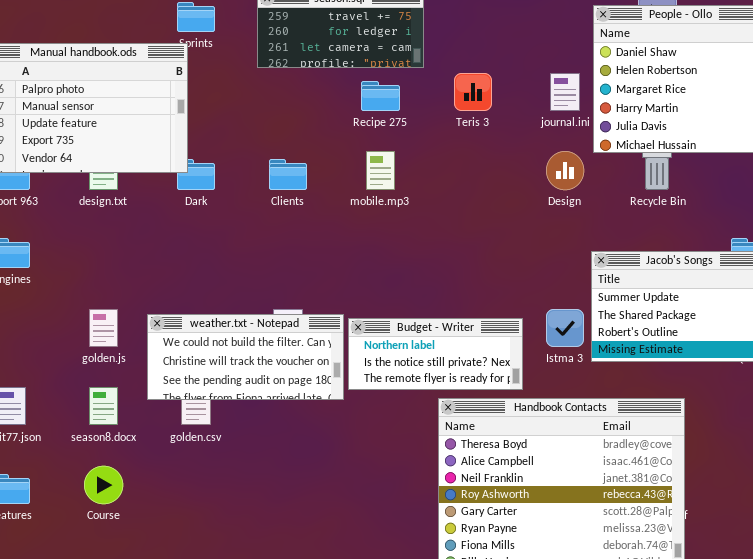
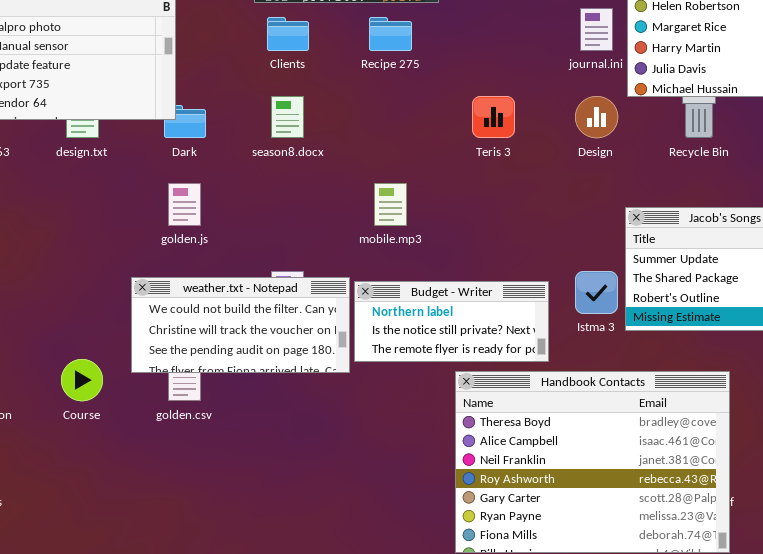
Teris 3: [454,73,492,111] -> [472,96,515,138], moved
mobile.mp3: [366,151,395,190] -> [374,183,407,226], moved
Clients: [269,159,307,190] -> [267,17,309,51], moved
golden.js: [89,309,118,347] -> [168,183,201,226], moved
season8.docx: [89,387,118,425] -> [271,96,304,138], moved
Course: [84,466,123,504] -> [61,359,103,401], moved

